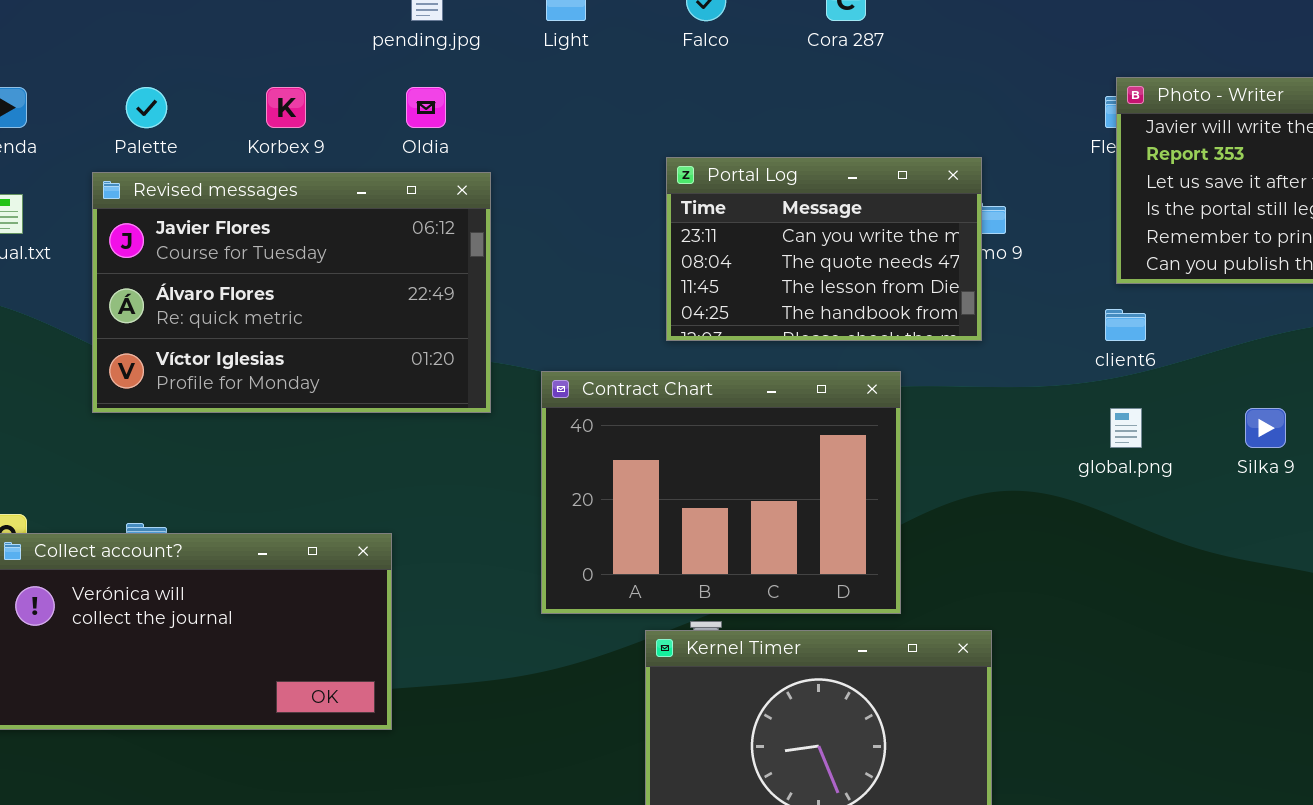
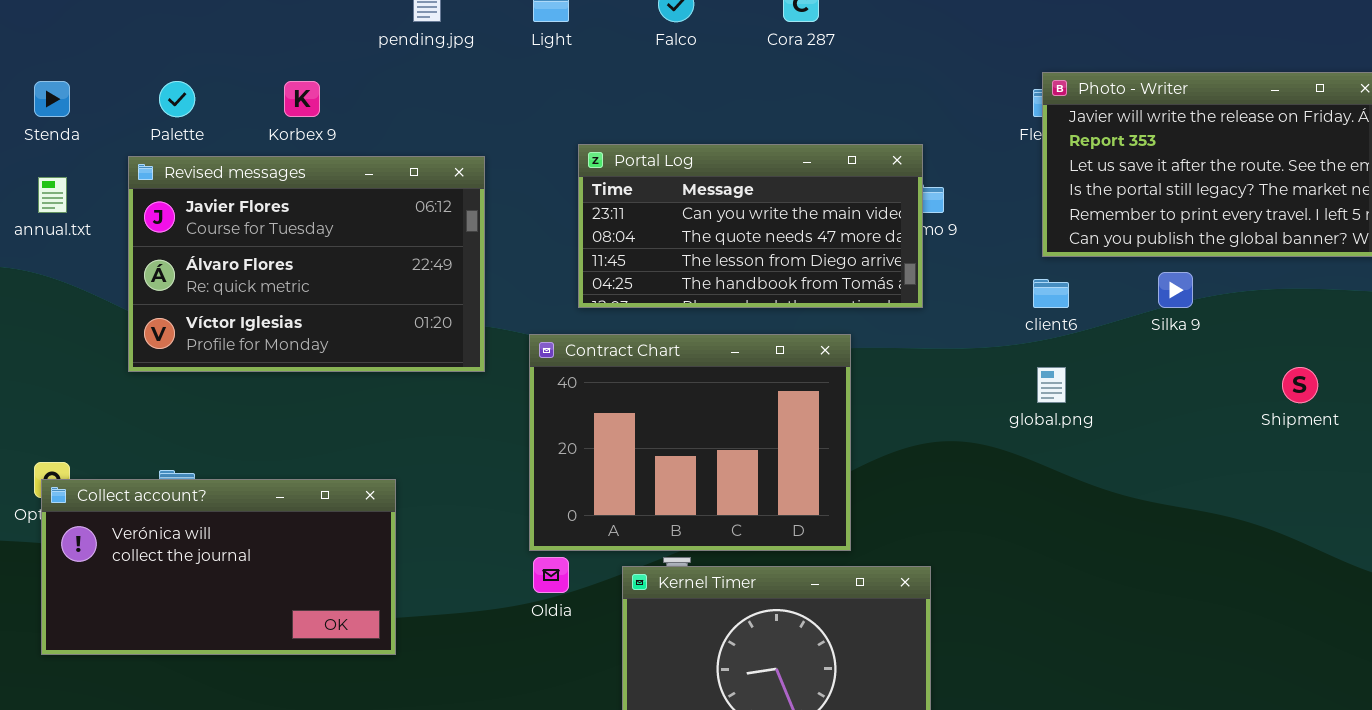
Oldia: [406,87,446,128] -> [533,557,569,593], moved
Portal Log: [666,157,982,341] -> [578,144,923,308], resized
Silka 9: [1245,408,1286,448] -> [1158,272,1193,308], moved

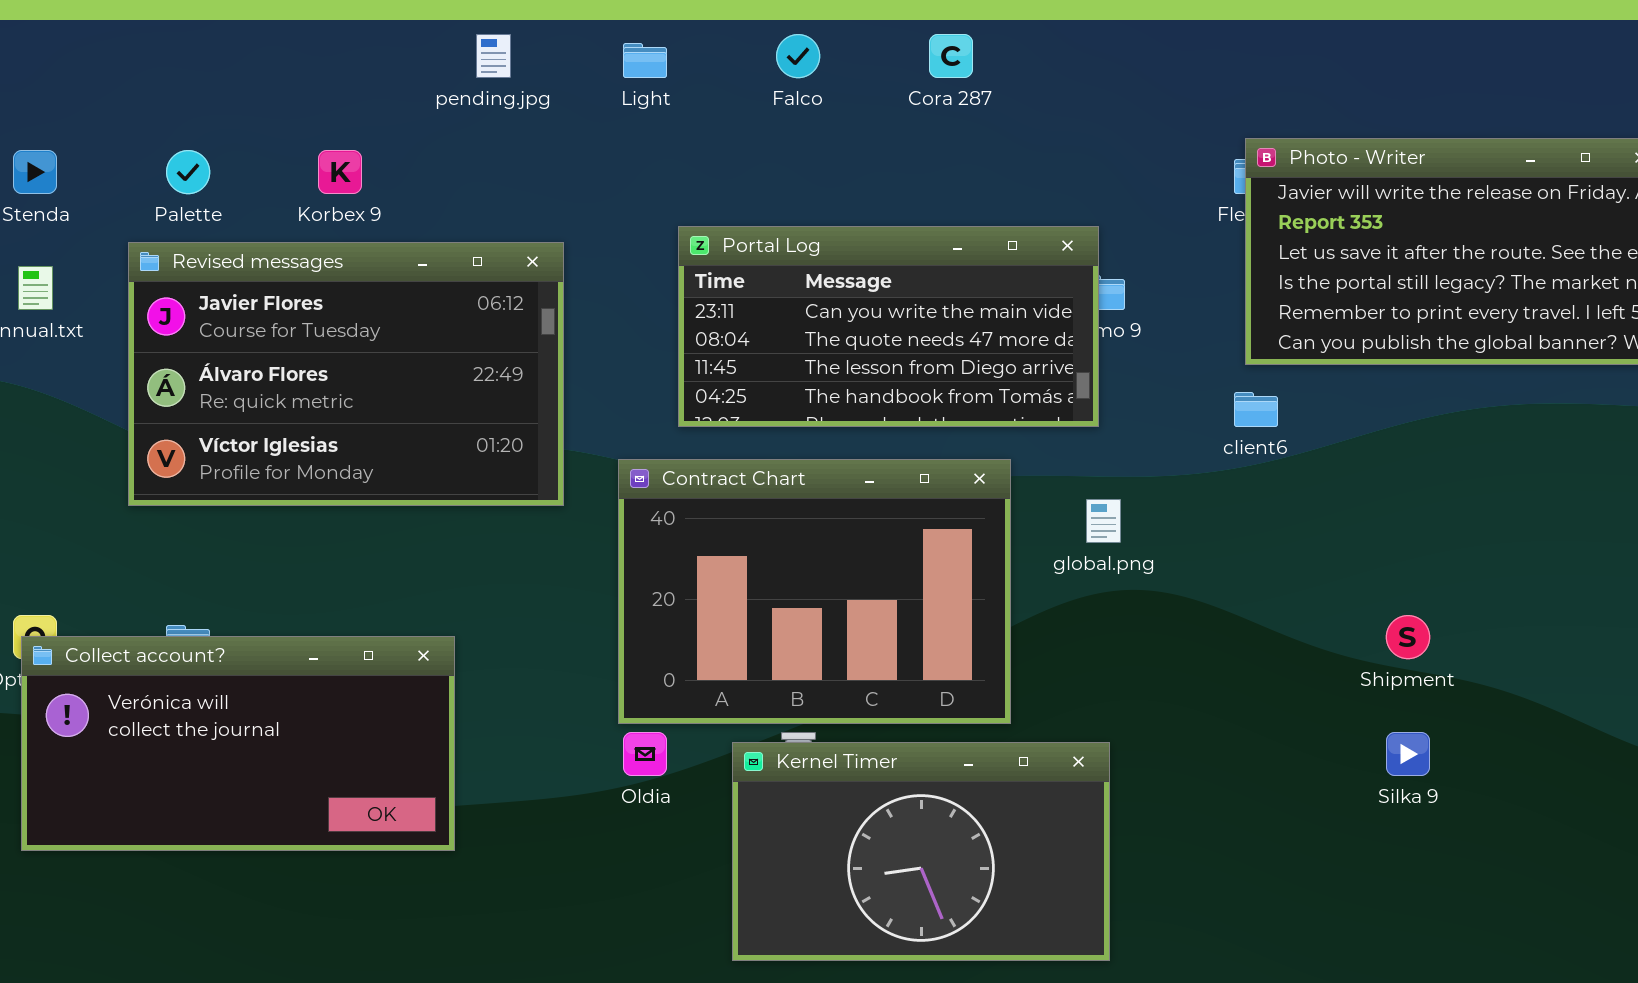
Silka 9: [1158,272,1193,308] -> [1386,732,1430,776], moved
global.png: [1037,367,1066,403] -> [1086,499,1121,543], moved
Shipment: [1282,367,1318,403] -> [1386,615,1430,659], moved

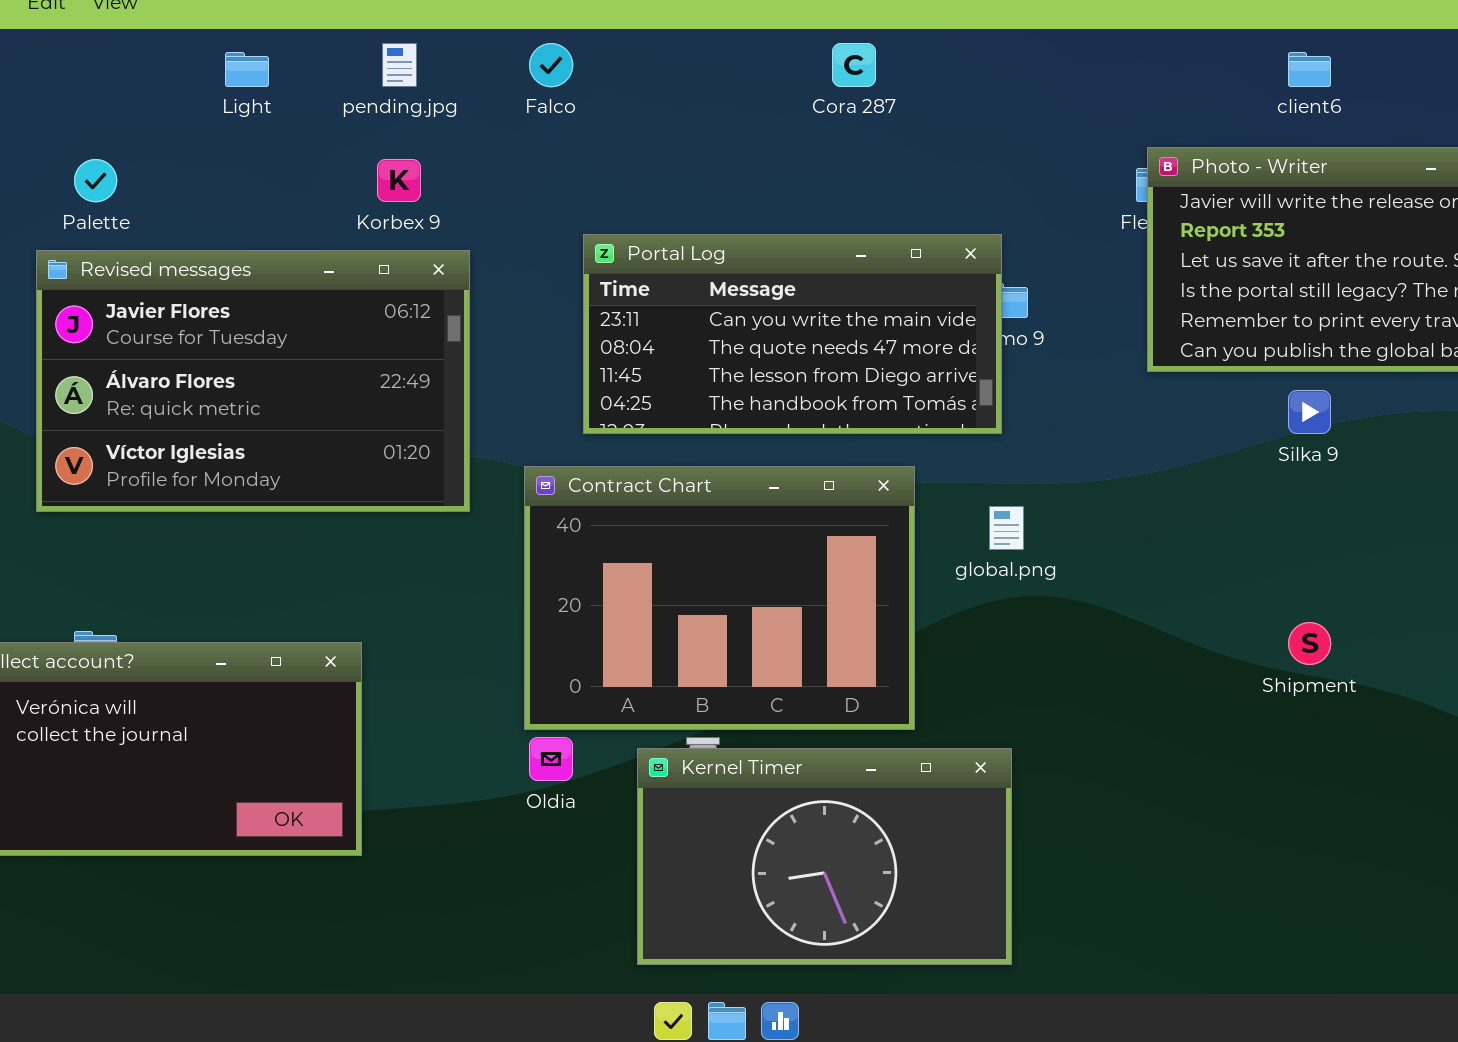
Falco: [776,34,820,78] -> [529,43,573,87], moved
Light: [623,43,667,78] -> [225,52,269,87], moved
Korbex 9: [318,150,362,194] -> [377,159,421,202], moved
client6: [1234,392,1278,427] -> [1288,52,1331,87], moved
Silka 9: [1386,732,1430,776] -> [1288,390,1331,434], moved

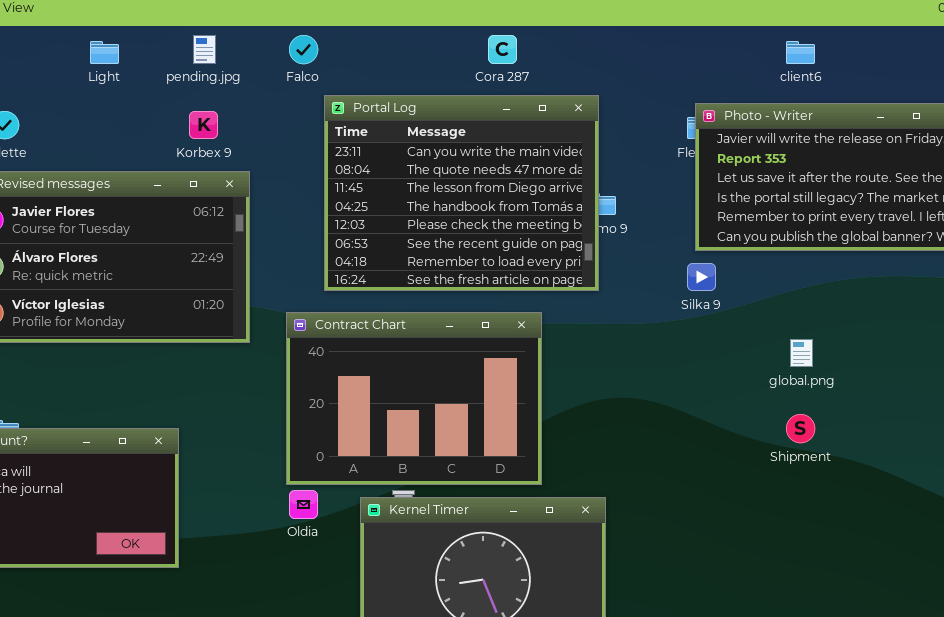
Portal Log: [583,234,1002,434] -> [324,95,599,291], resized
Silka 9: [1288,390,1331,434] -> [687,263,716,291], moved
global.png: [989,506,1024,550] -> [790,339,813,367], moved

